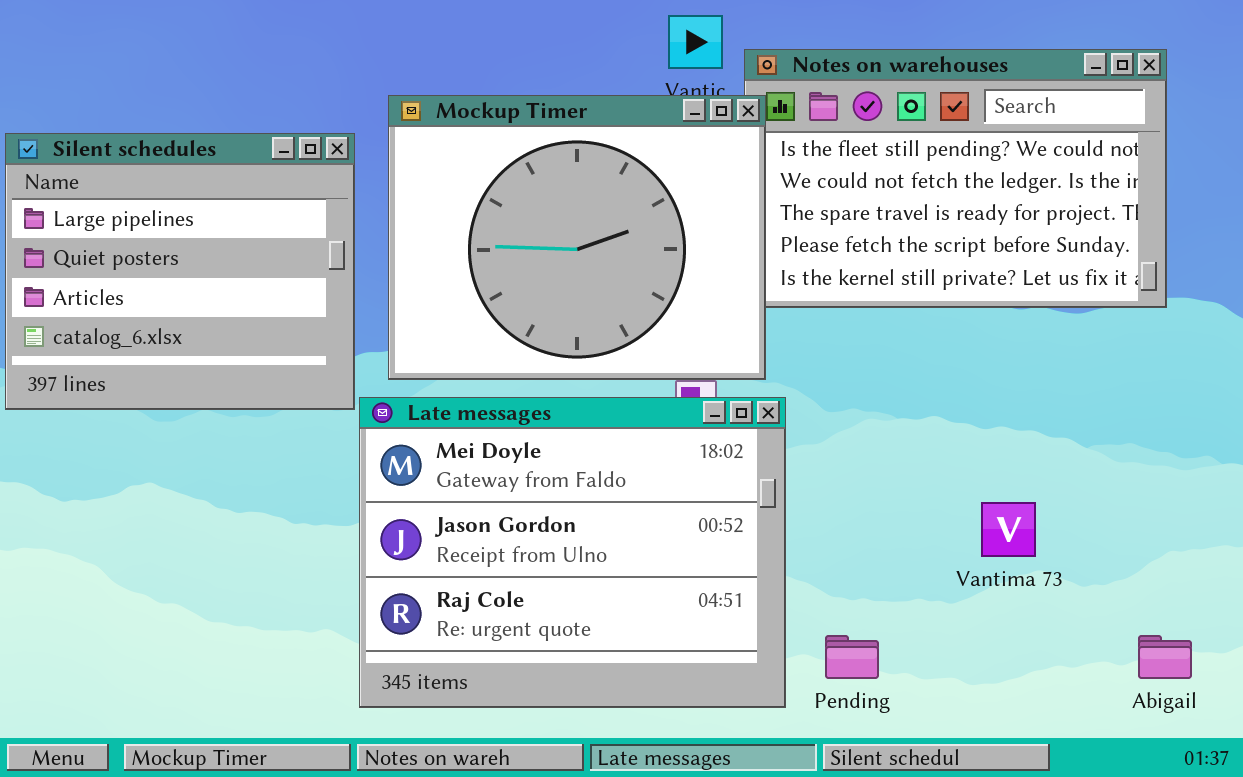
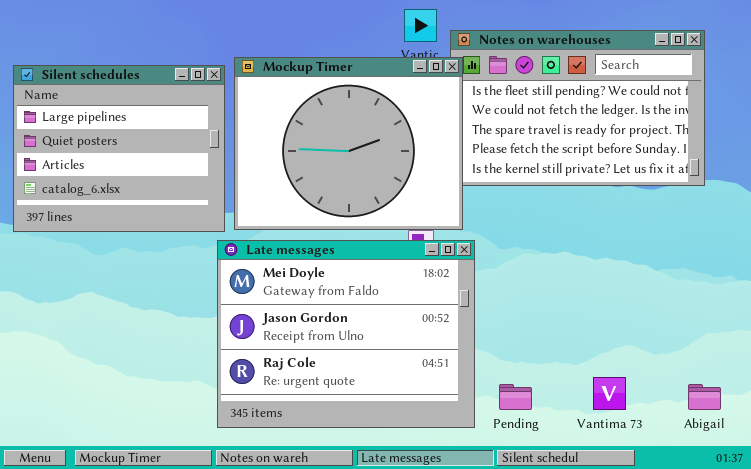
Silent schedules: [5,133,355,410] -> [13,65,225,232], moved
Vantima 73: [981,502,1036,557] -> [593,377,626,410], moved

